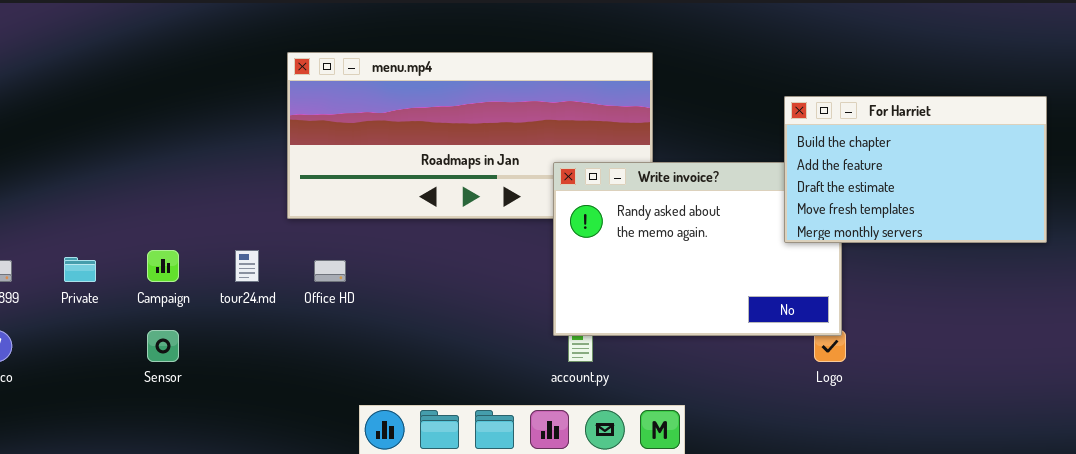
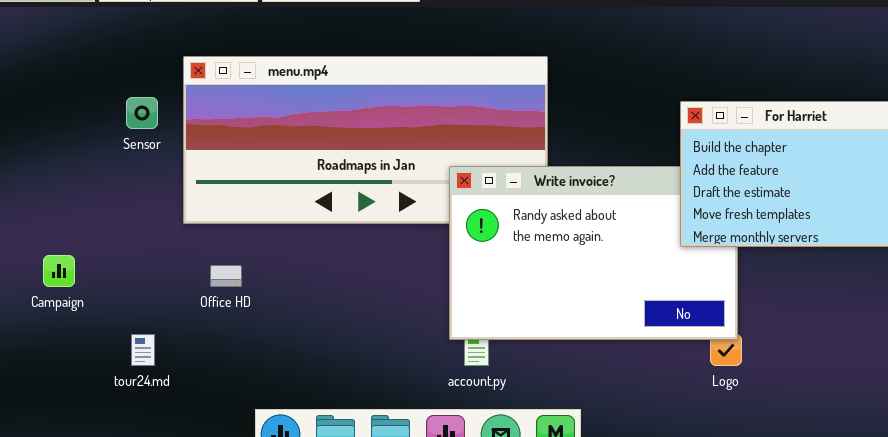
tour24.md: [235,250,259,282] -> [131,334,155,366], moved
Sensor: [147,330,179,362] -> [126,97,158,129], moved

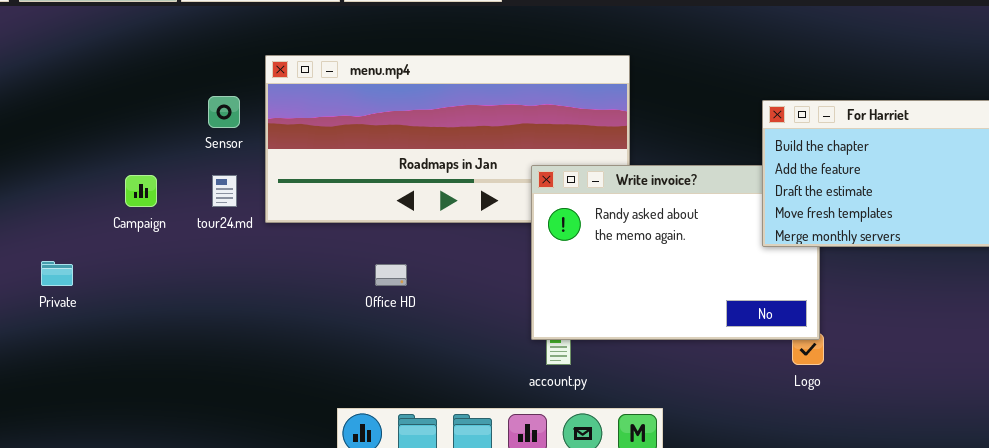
Campaign: [43,255,75,287] -> [125,175,157,207], moved
Office HD: [210,265,242,287] -> [375,264,407,286], moved
tour24.md: [131,334,155,366] -> [212,175,237,207], moved

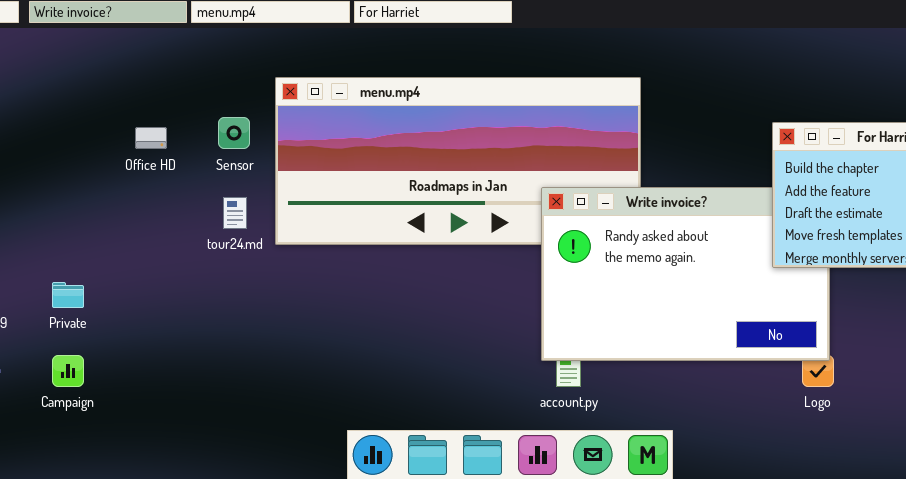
Campaign: [125,175,157,207] -> [52,355,84,387], moved
Office HD: [375,264,407,286] -> [135,127,167,149], moved

